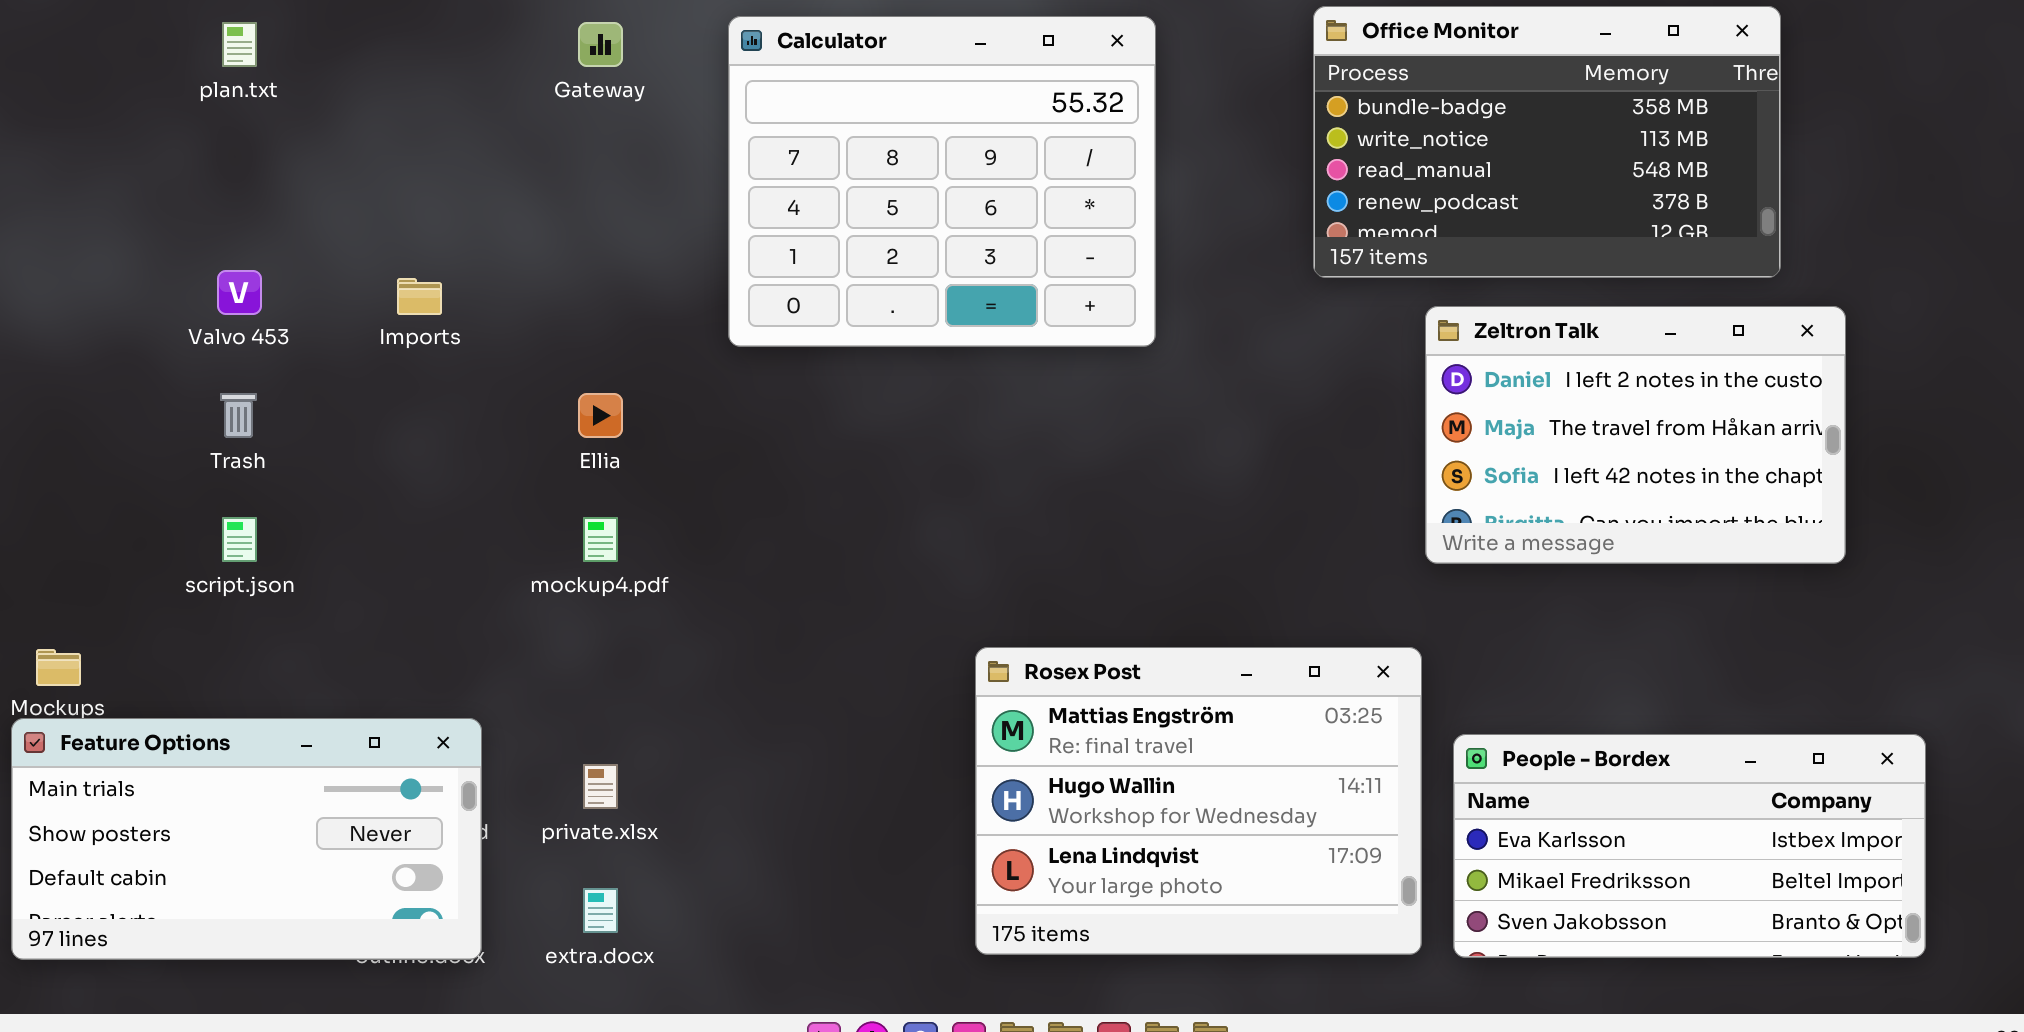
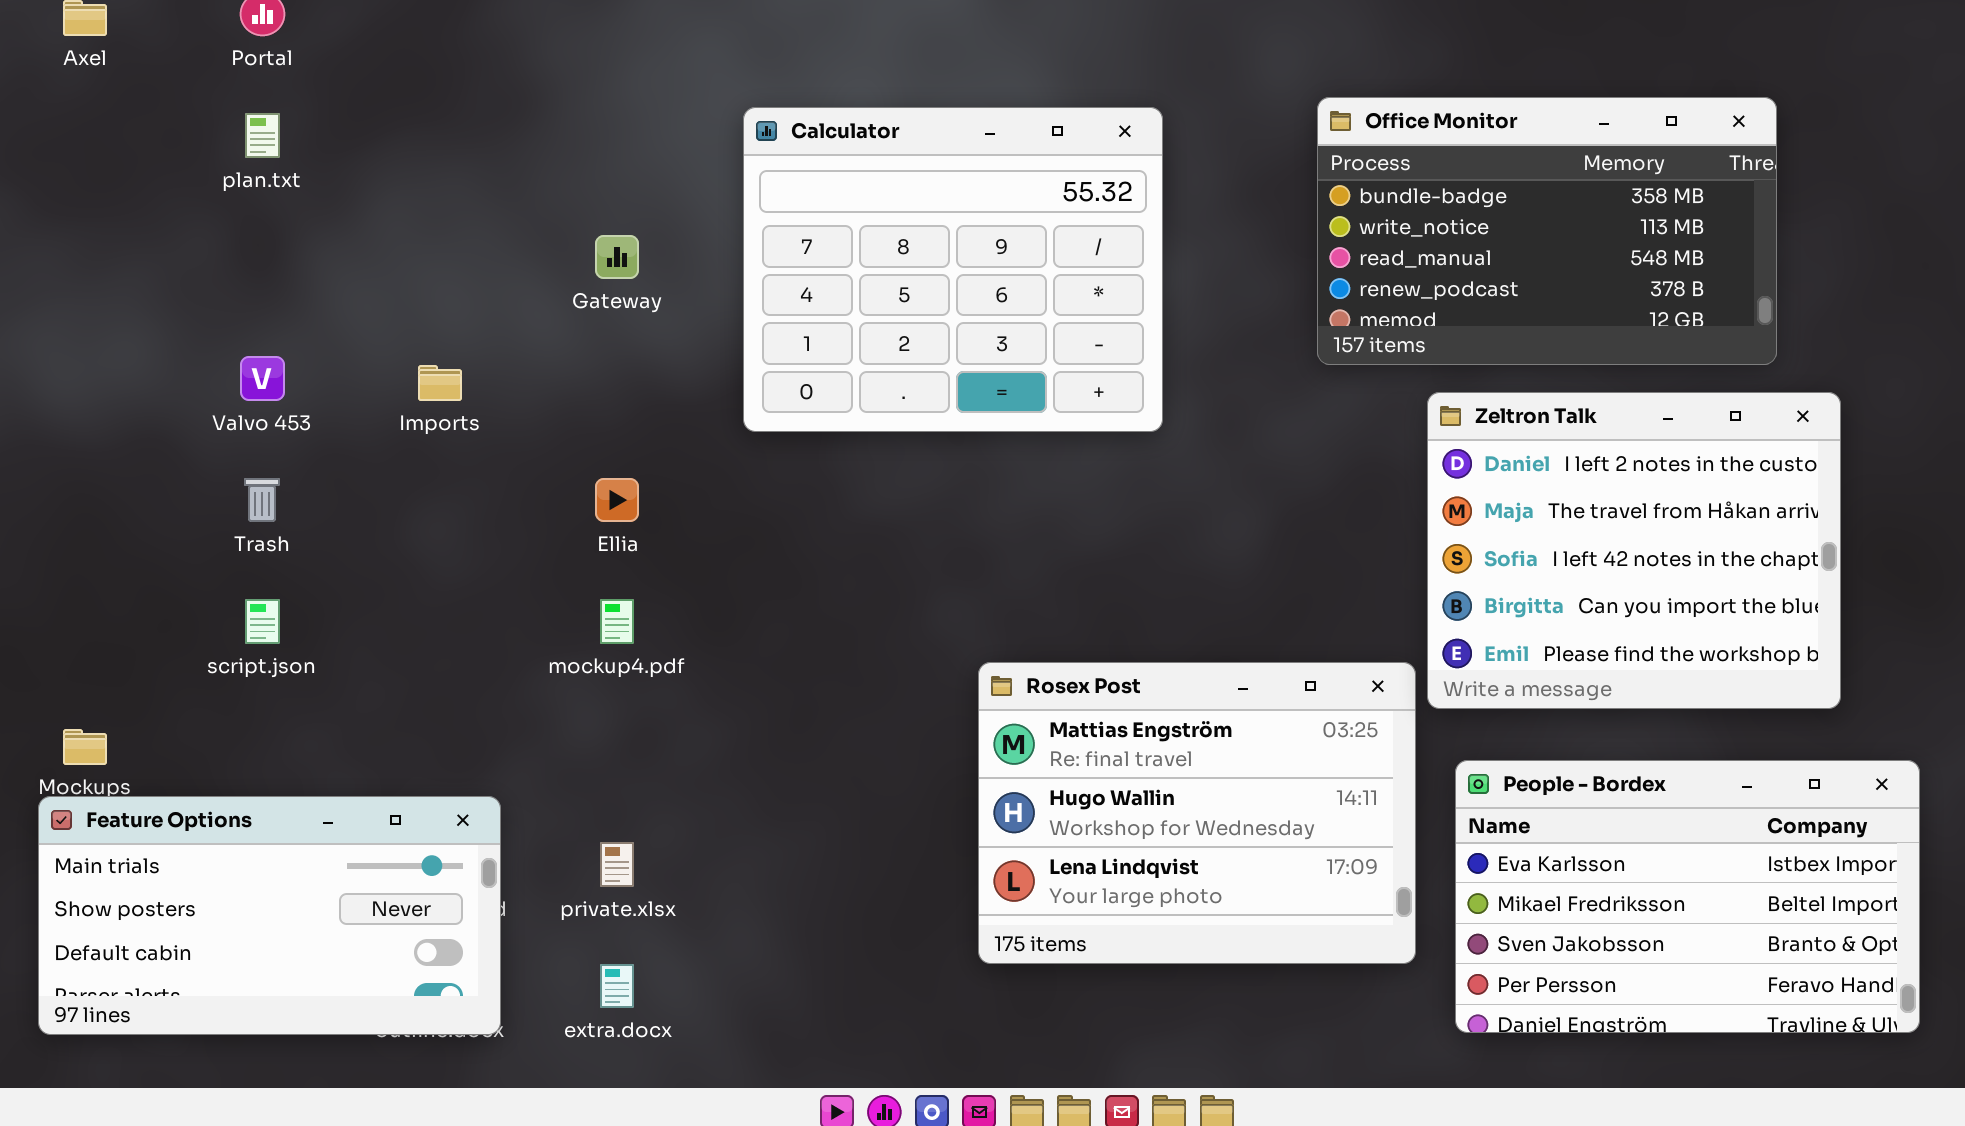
Gateway: [578,22,623,67] -> [595,235,639,279], moved
Zeltron Talk: [1425,306,1846,564] -> [1427,392,1841,709], resized
Rosex Post: [975,647,1422,955] -> [978,662,1416,964], moved
People - Bordex: [1453,734,1926,958] -> [1455,760,1920,1033], resized

